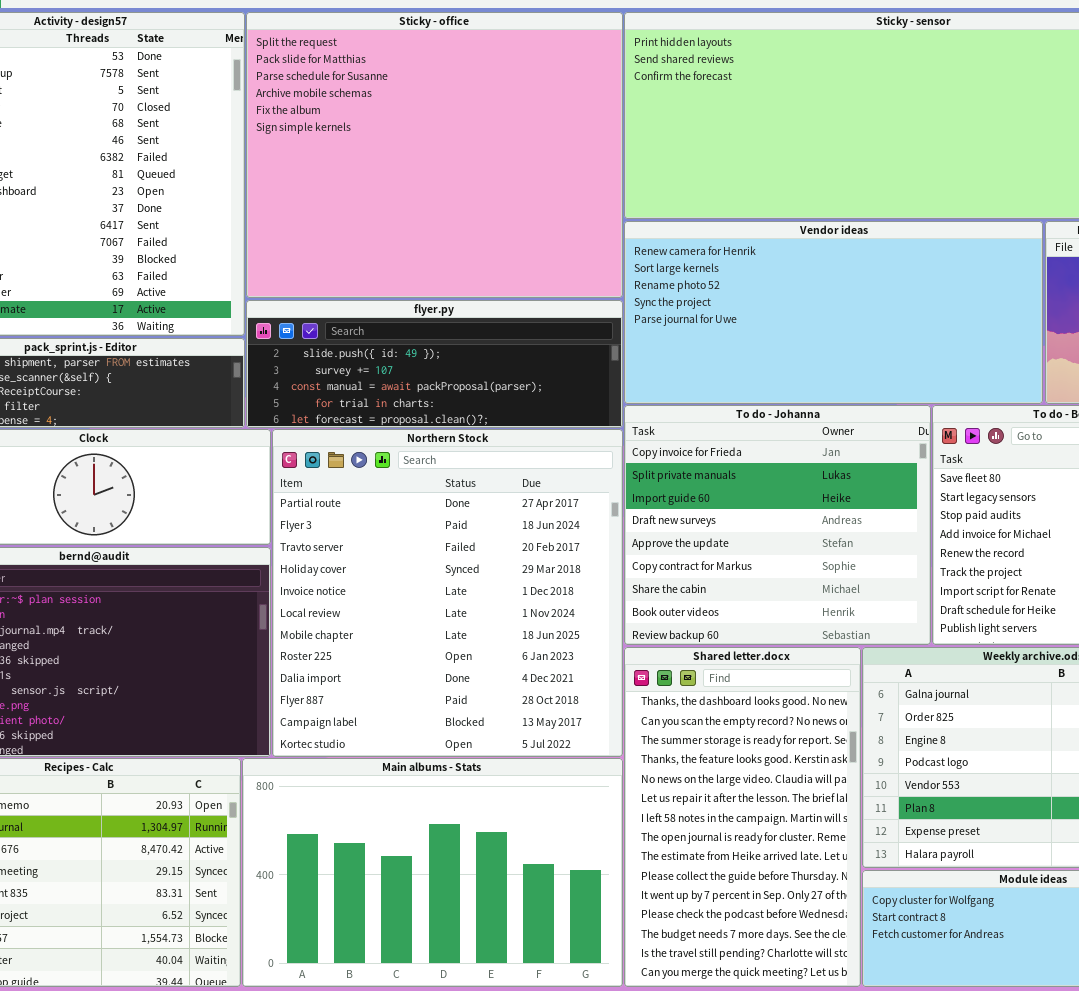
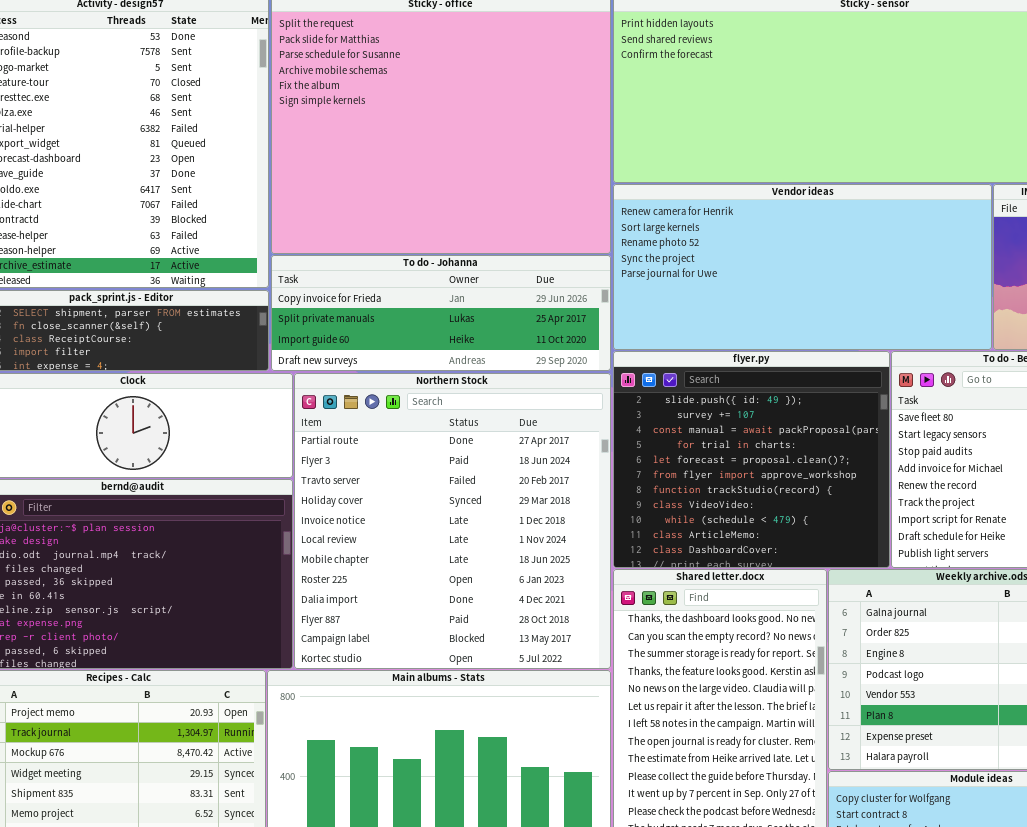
flyer.py: [246,300,623,428] -> [613,351,890,568], moved, resized
To do - Johanna: [624,405,931,645] -> [271,255,611,371], moved, resized

